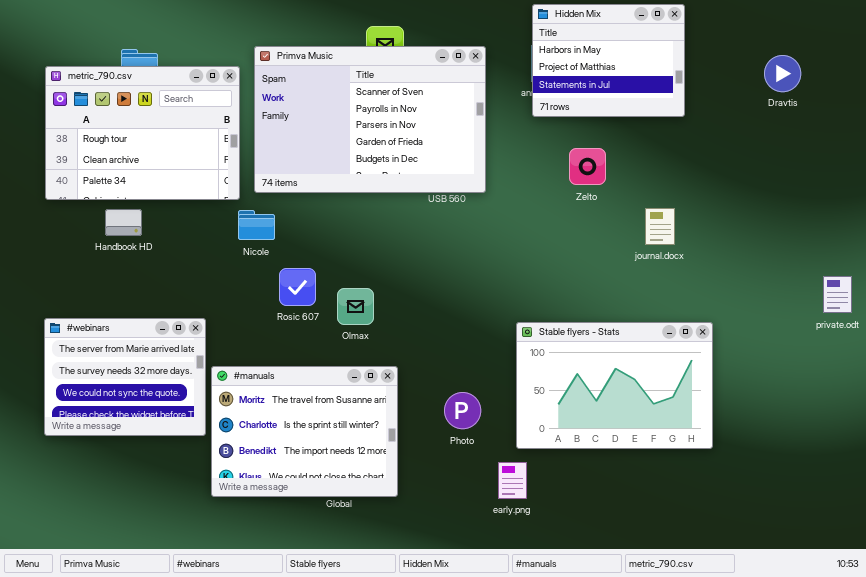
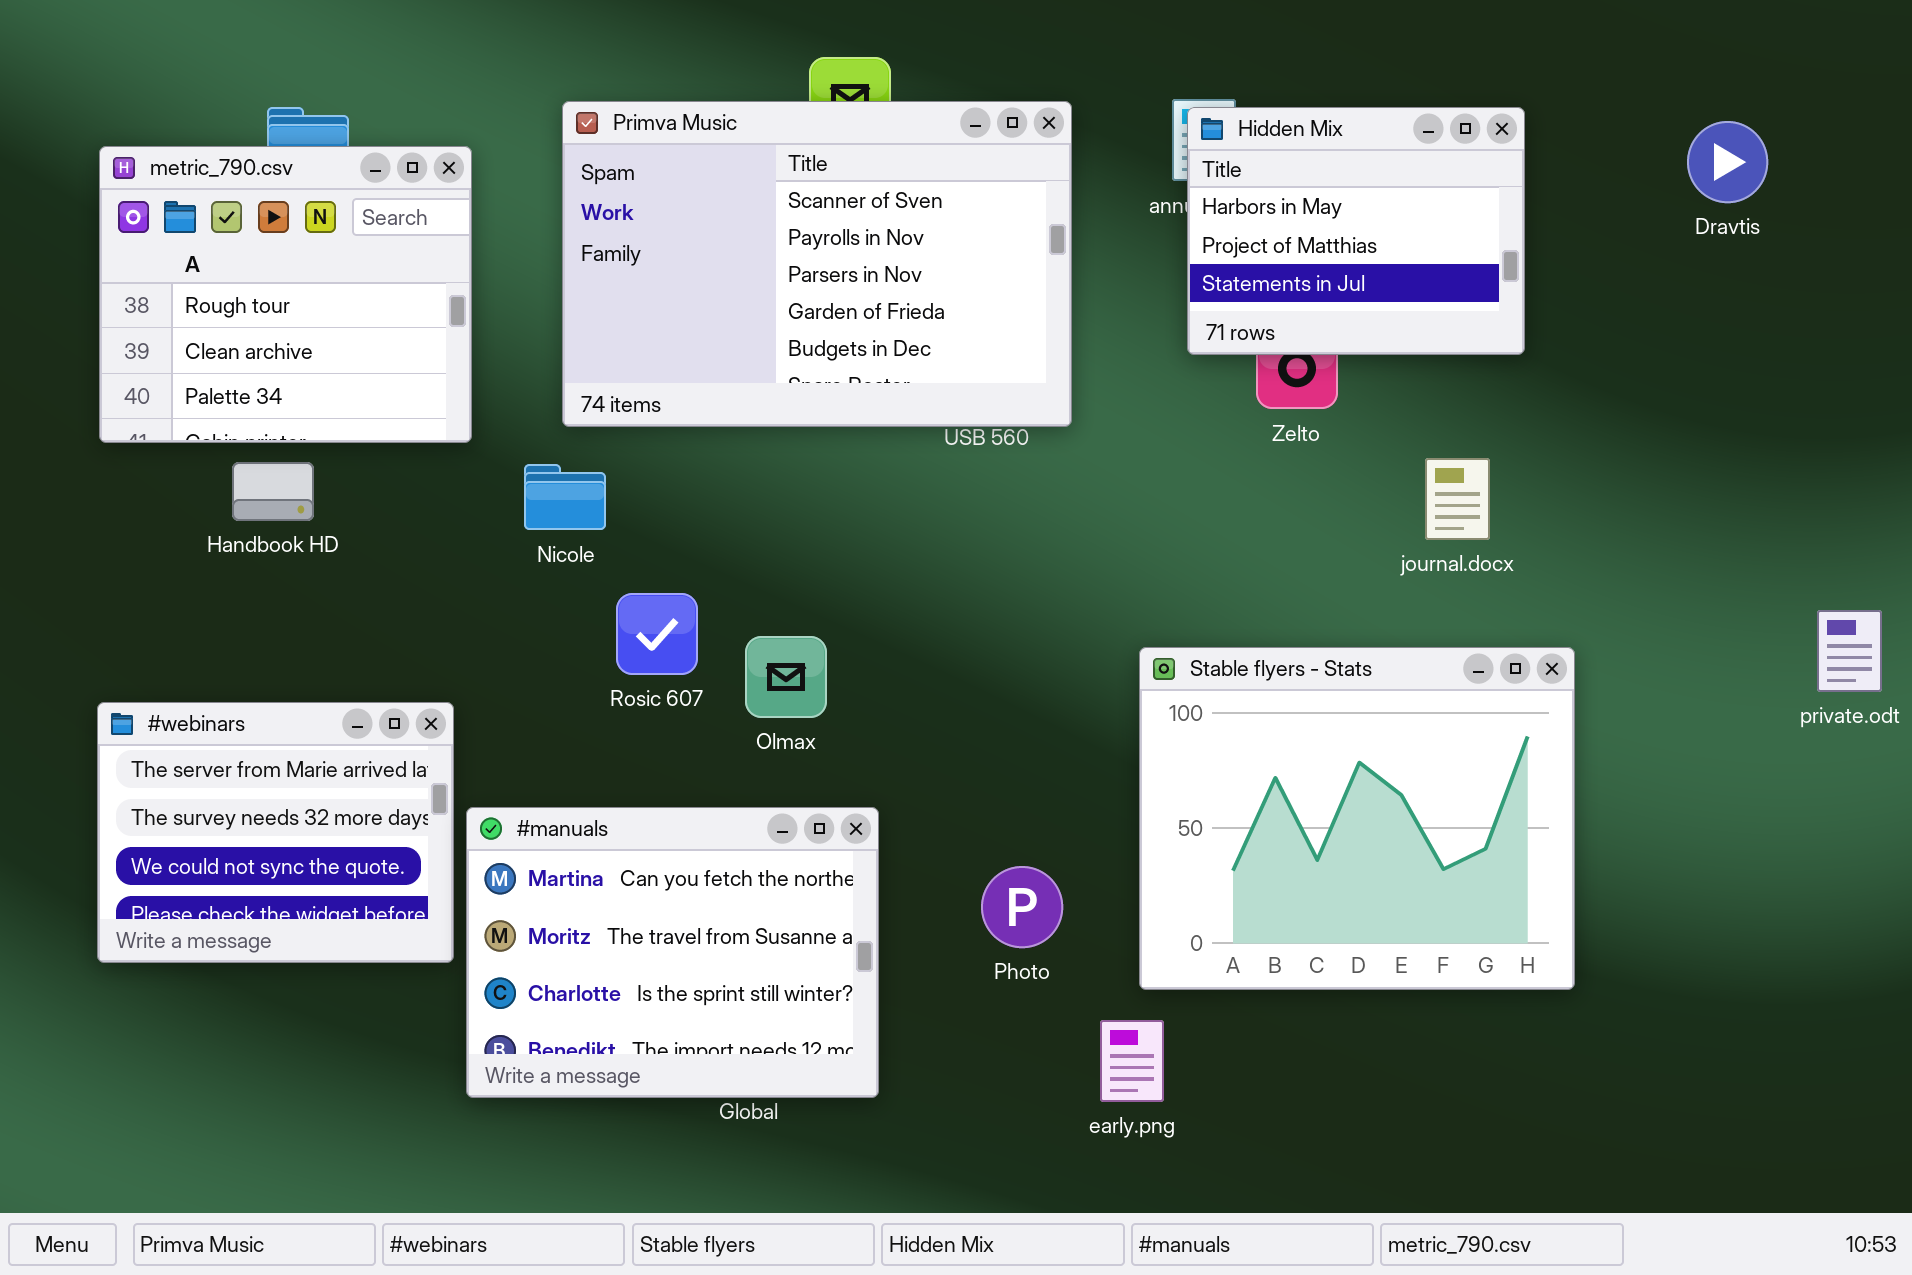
Hidden Mix: [532,4,685,117] -> [1187,107,1525,355], moved
metric_790.csv: [45,66,240,200] -> [99,146,472,443], resized
Stable flyers - Stats: [516,322,713,449] -> [1139,647,1575,990], resized
#manuals: [211,366,398,497] -> [466,807,879,1098], scrolled up 1 row

